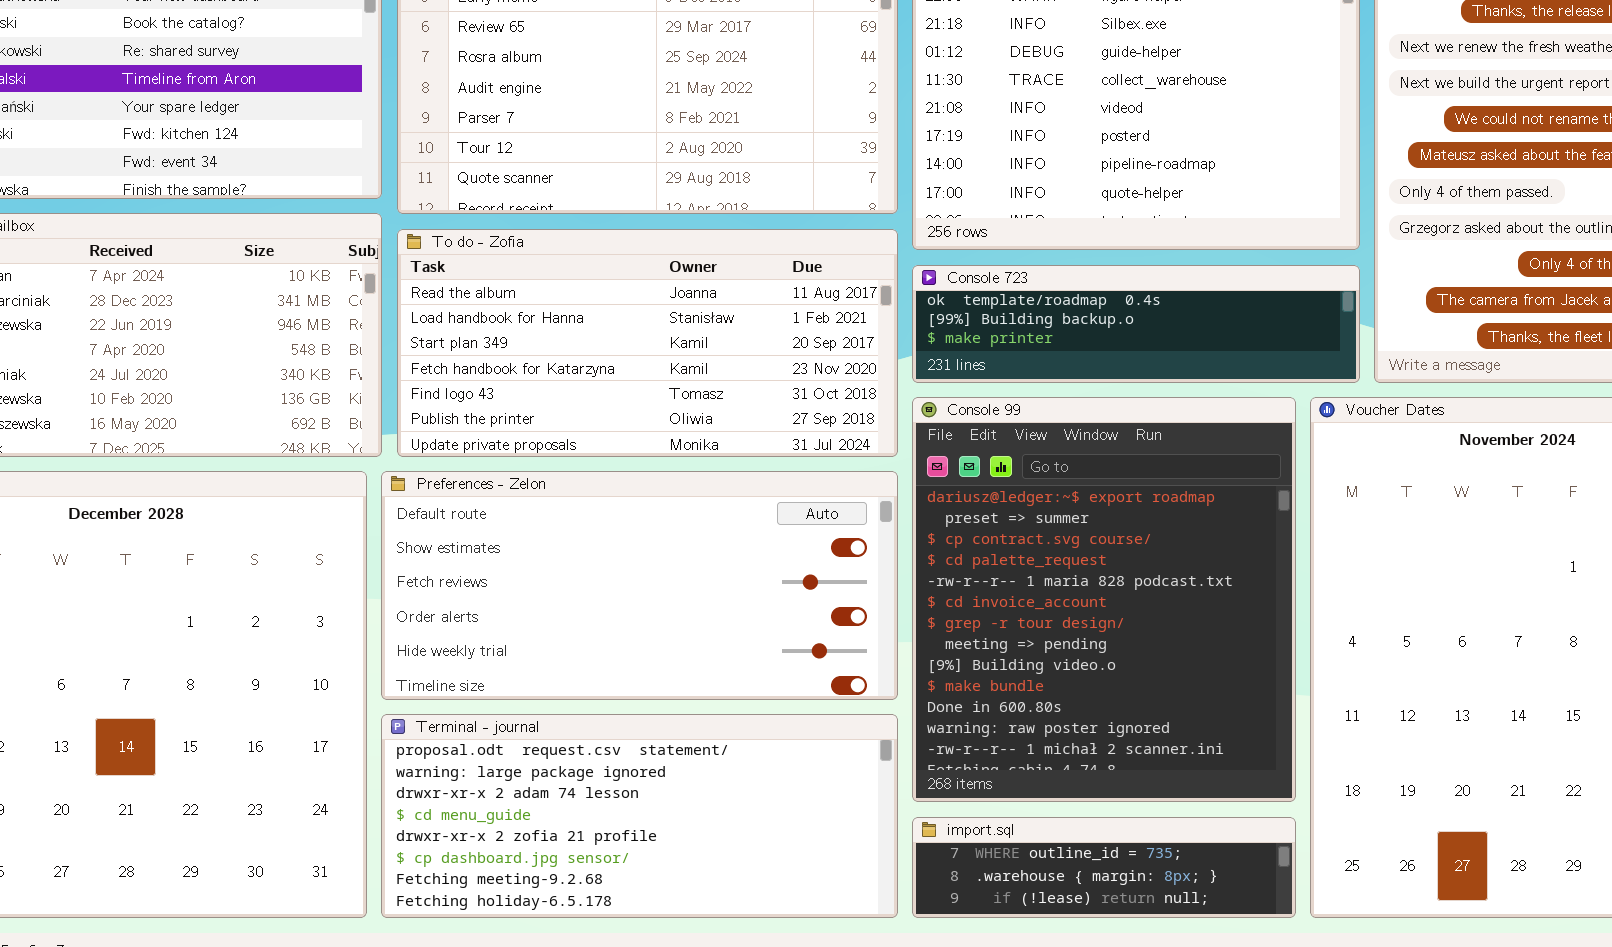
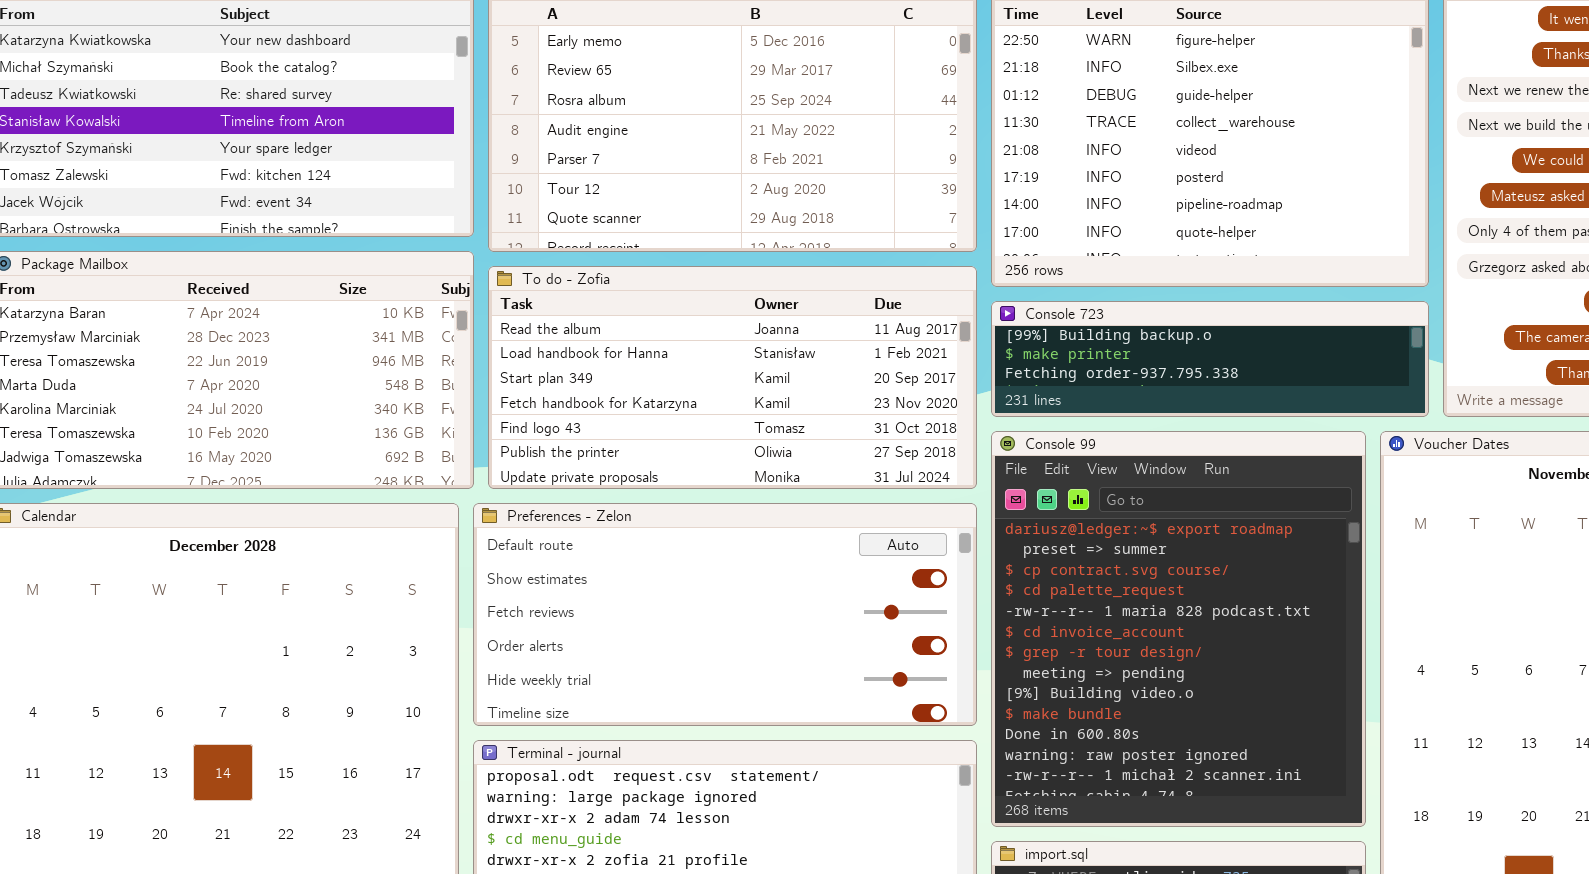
Console 723: [912,265,1360,383] -> [991,301,1429,417], scrolled down 1 row

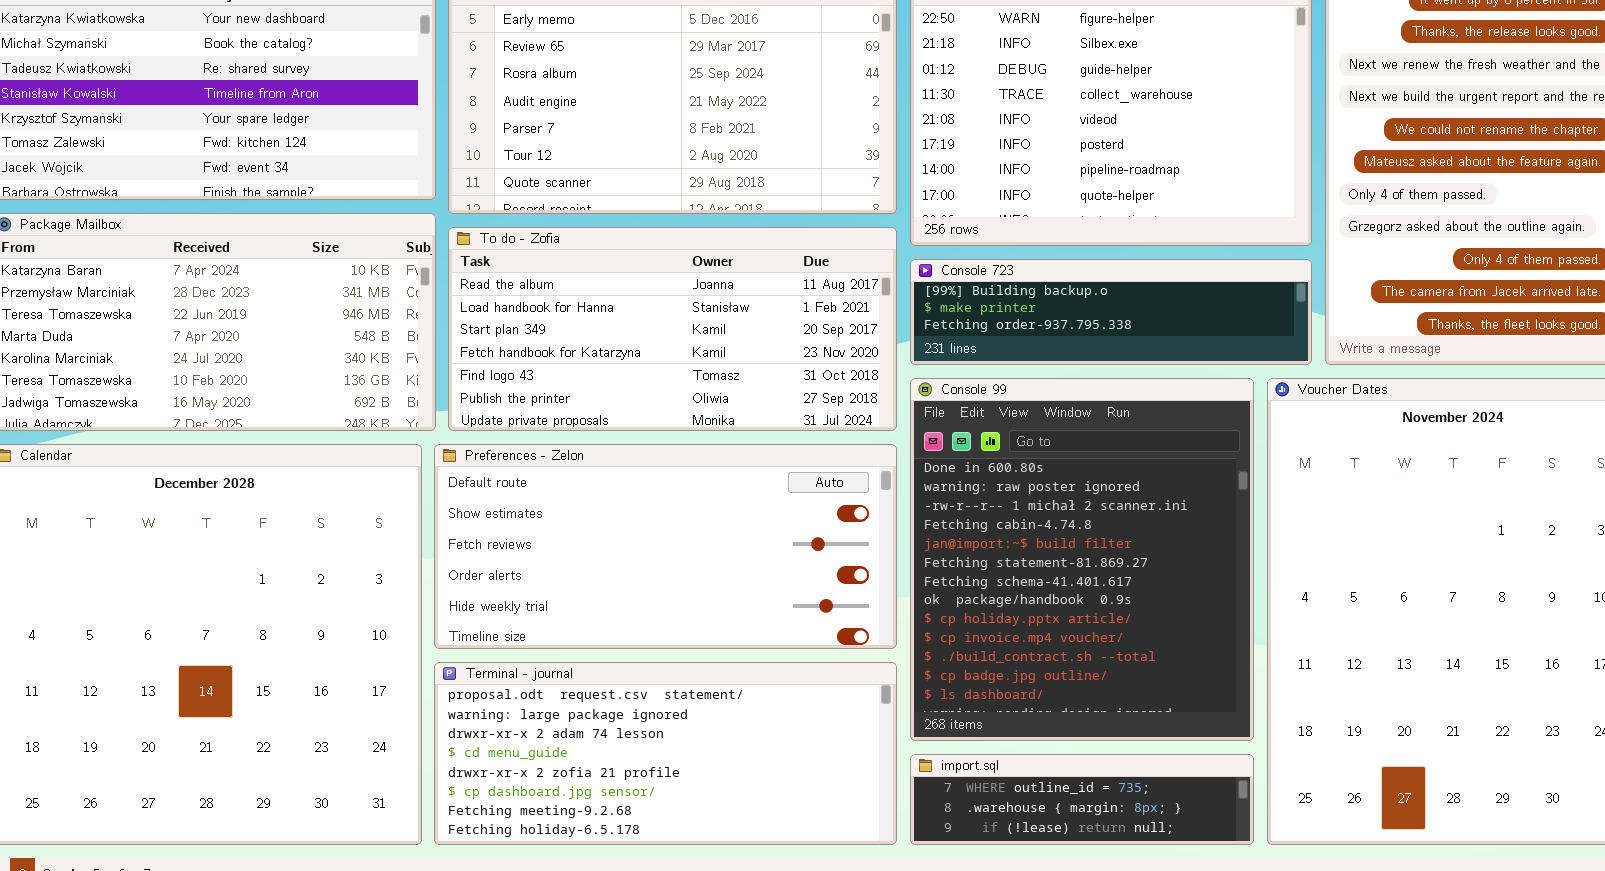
Console 99: [991,431,1366,827] -> [910,378,1254,741], scrolled down 10 rows

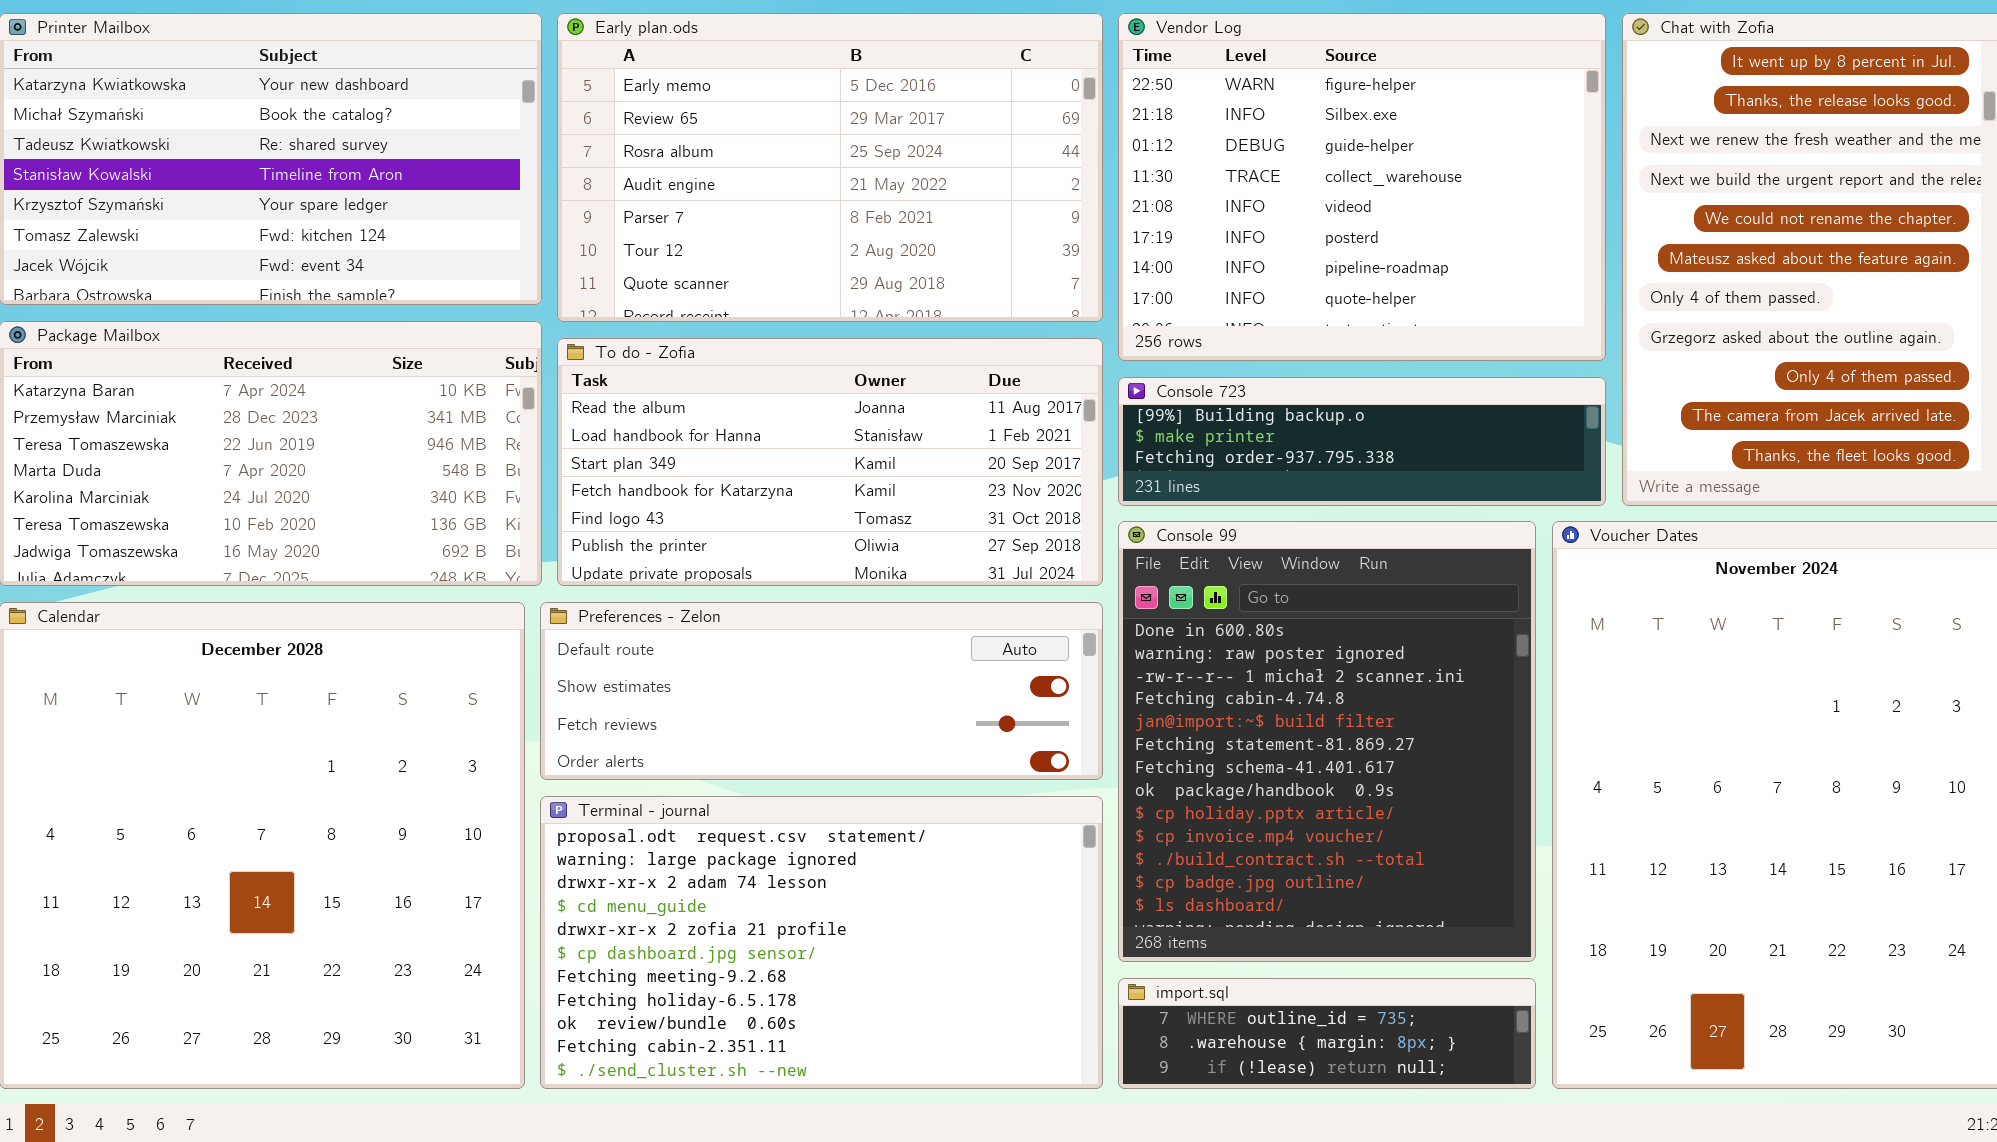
Preferences - Zelon: [434,444,897,649] -> [540,602,1103,780], resized
Terminal - journal: [434,662,897,845] -> [540,796,1103,1089], resized

